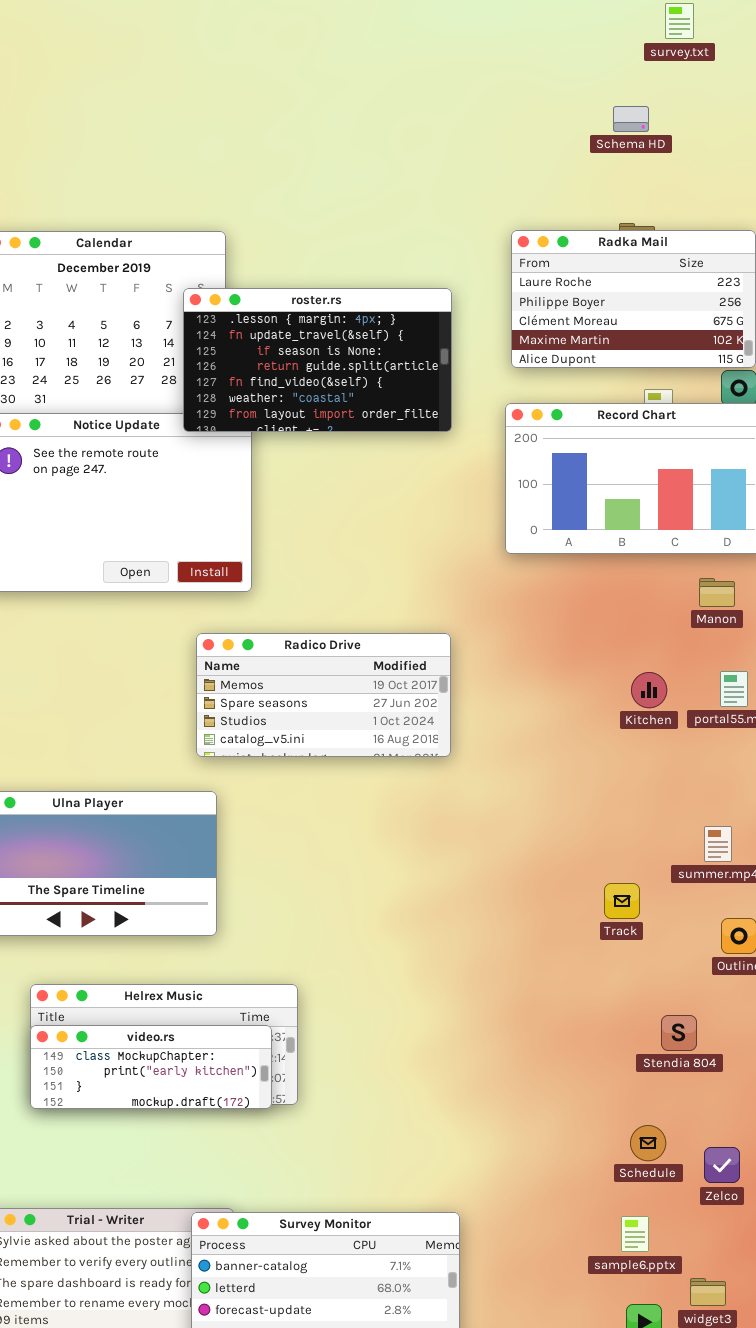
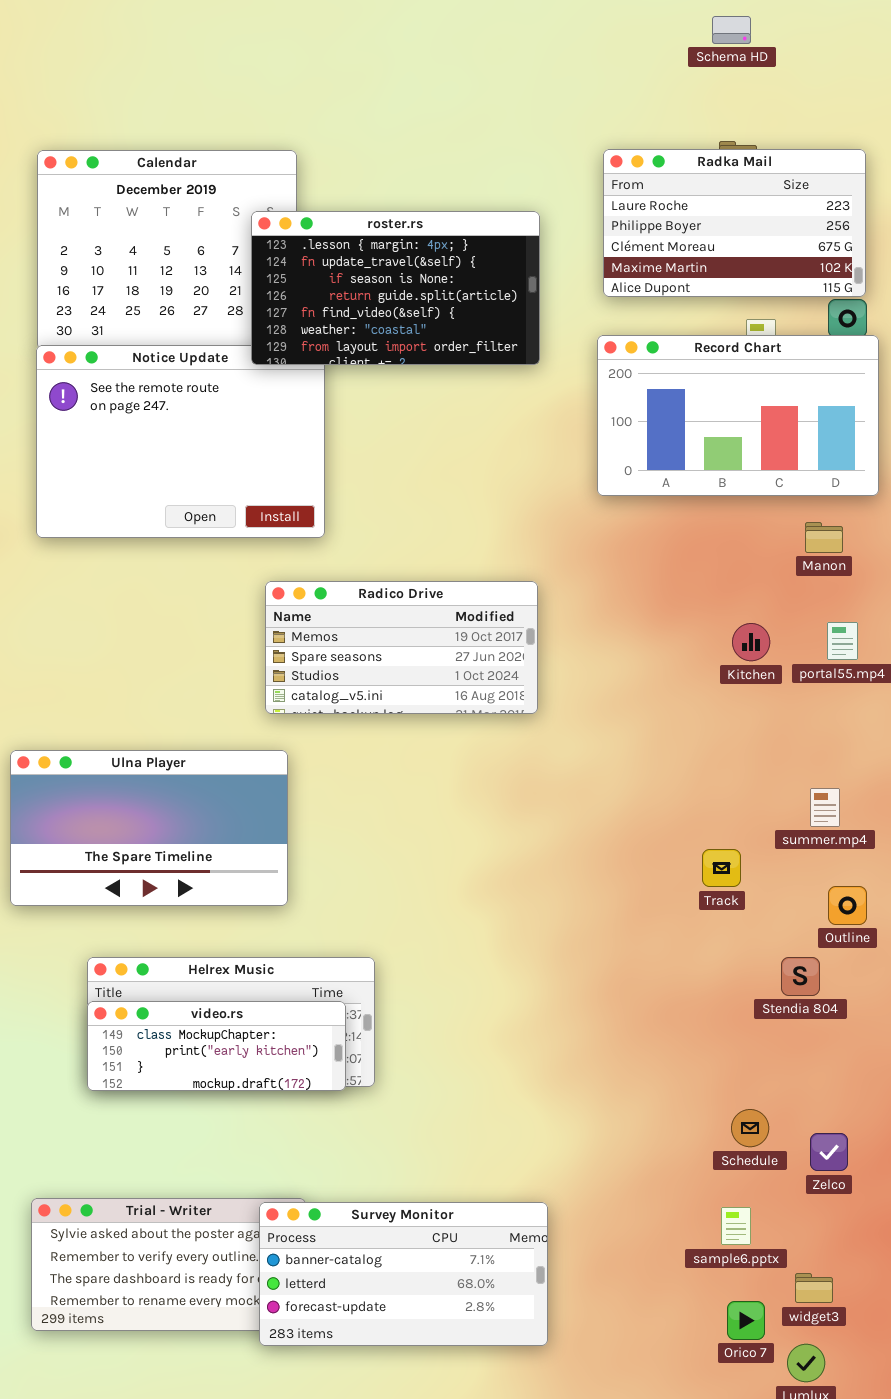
Stendia 804: [661,1015,697,1051] -> [781,957,820,996], moved

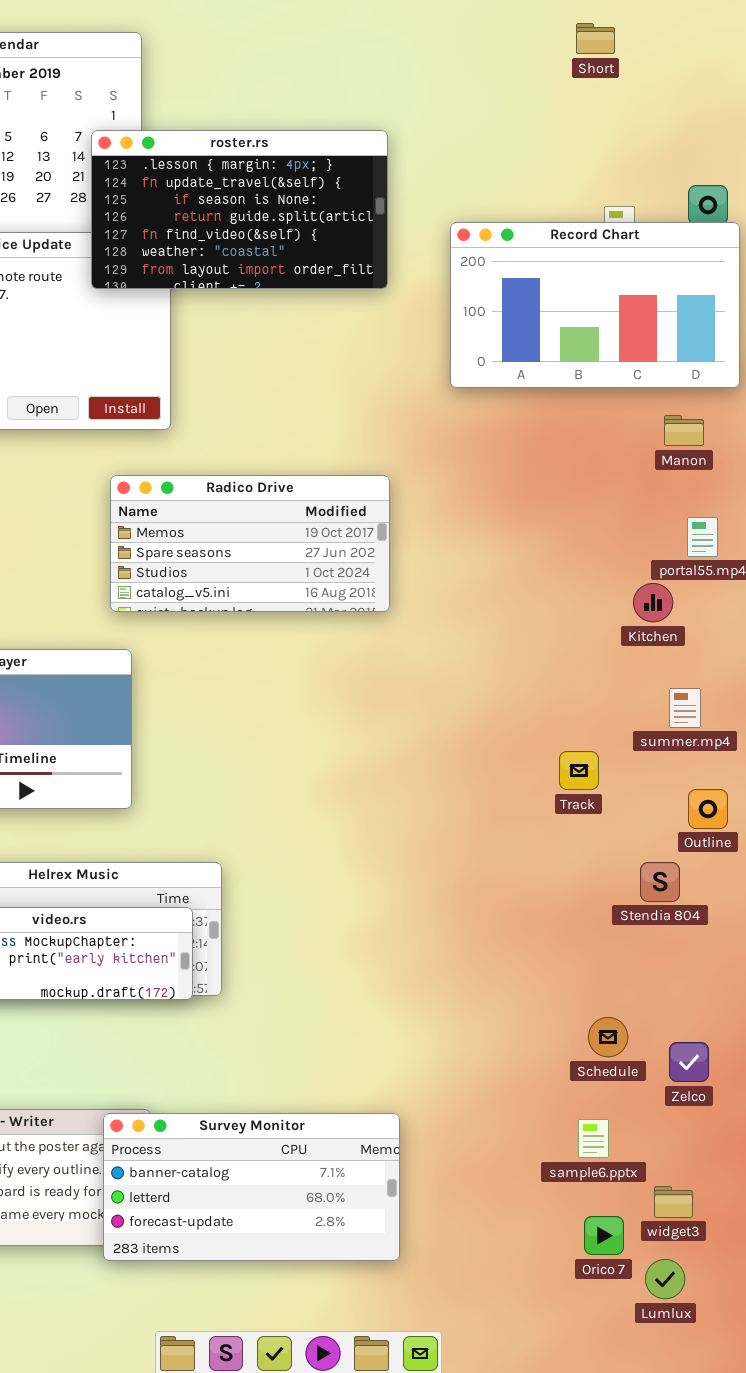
Radka Mail: [603,149,866,297] -> none, closed
roster.rs: [251,211,540,365] -> [91,130,388,289], moved
Kitchen: [732,623,770,661] -> [633,583,673,622], moved

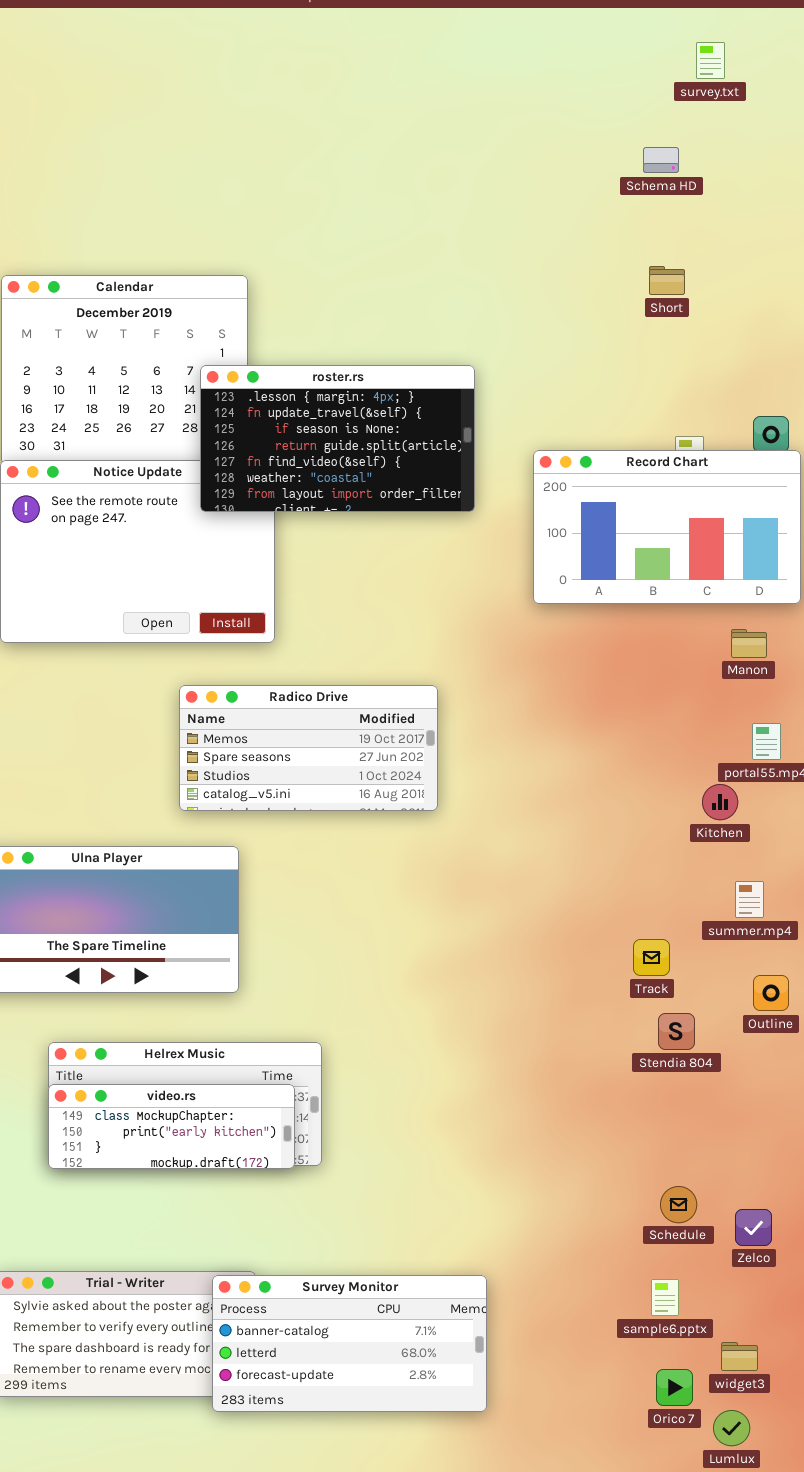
Radico Drive: [110,475,390,612] -> [179,685,438,811], moved
Stendia 804: [640,862,680,902] -> [658,1013,695,1050], moved

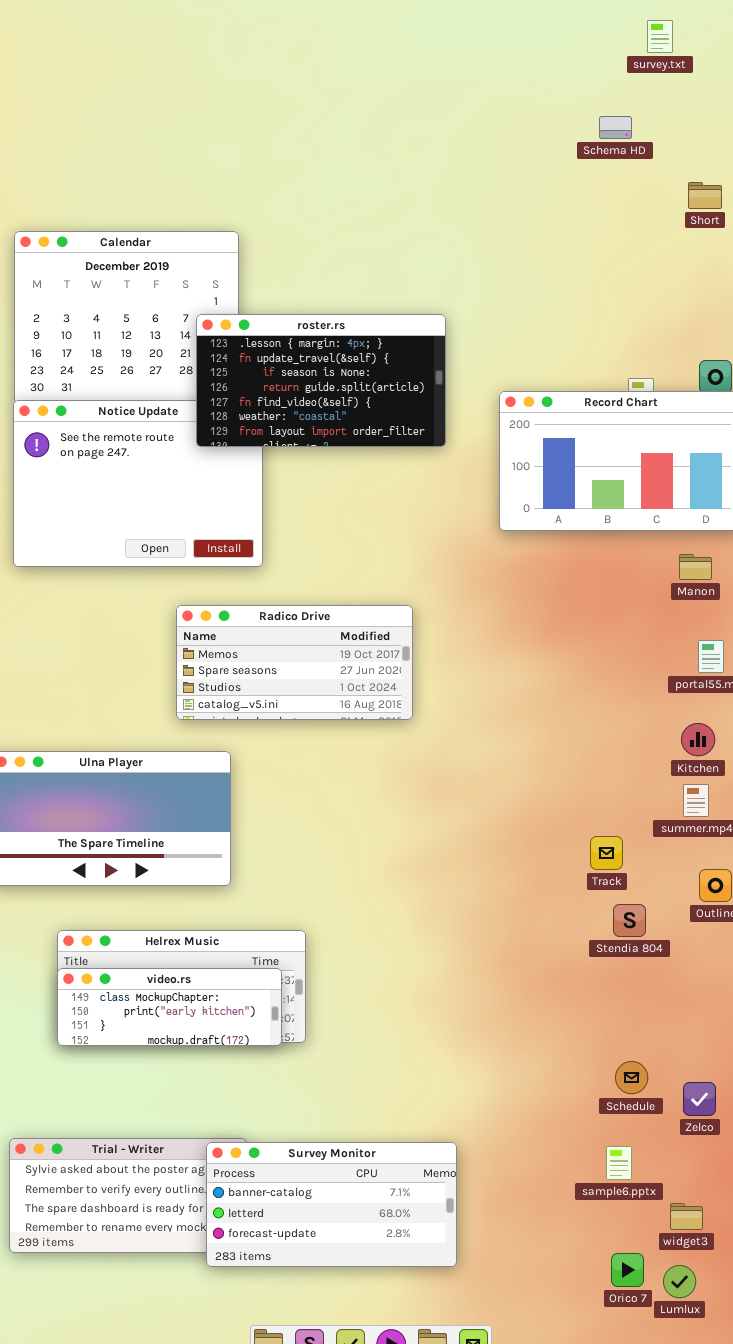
Short: [649,266,685,295] -> [688,182,722,209], moved
Kitchen: [702,784,738,820] -> [681,723,715,756], moved
Orico 7: [656,1369,693,1406] -> [611,1253,644,1287], moved

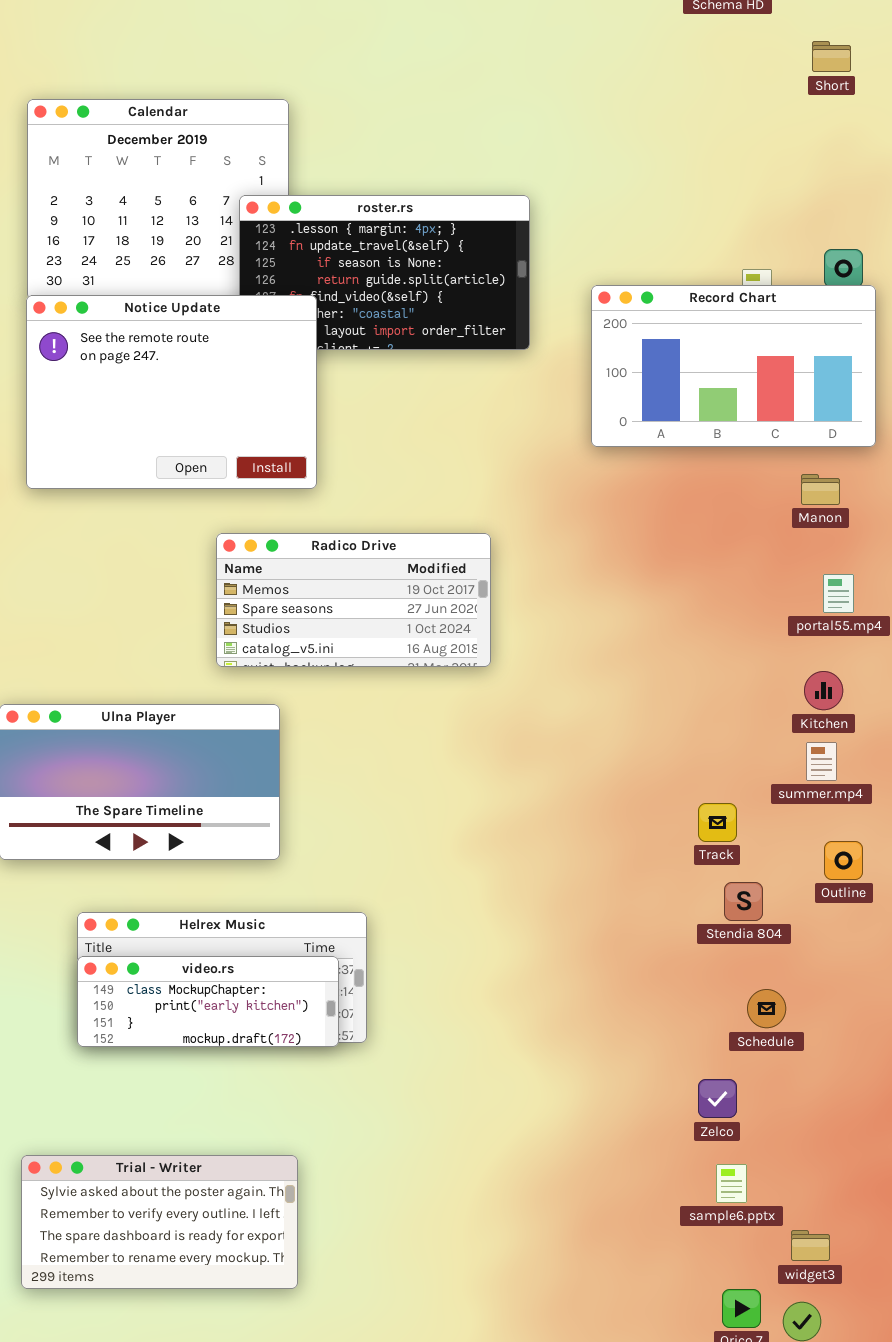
Notice Update: [13,400,263,567] -> [26,295,317,489], raised
Schedule: [615,1061,648,1094] -> [747,989,786,1028], moved
Zelco: [683,1082,716,1116] -> [698,1079,737,1118], moved
Survey Monitor: [206,1142,457,1267] -> none, closed

